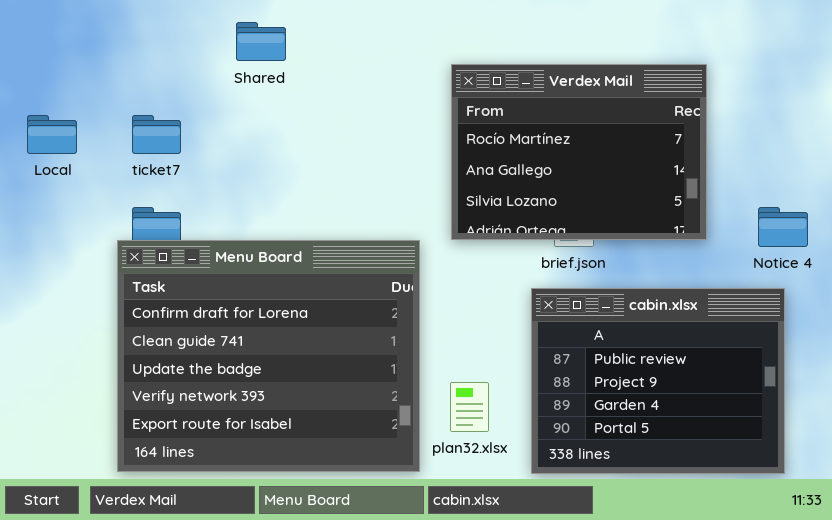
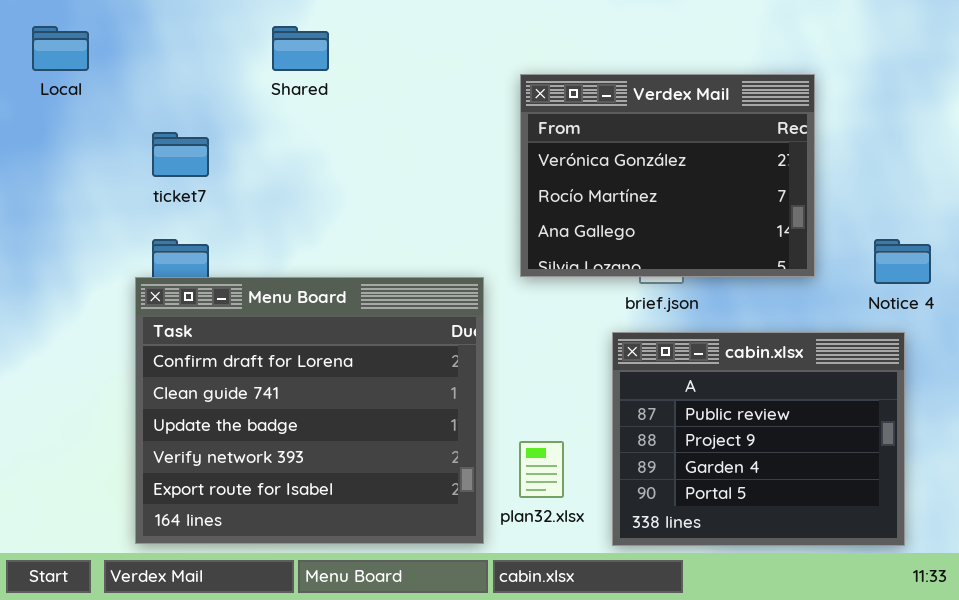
Verdex Mail: [451,64,707,240] -> [520,74,815,277], scrolled up 1 row
Local: [27,115,77,154] -> [32,26,89,71], moved

